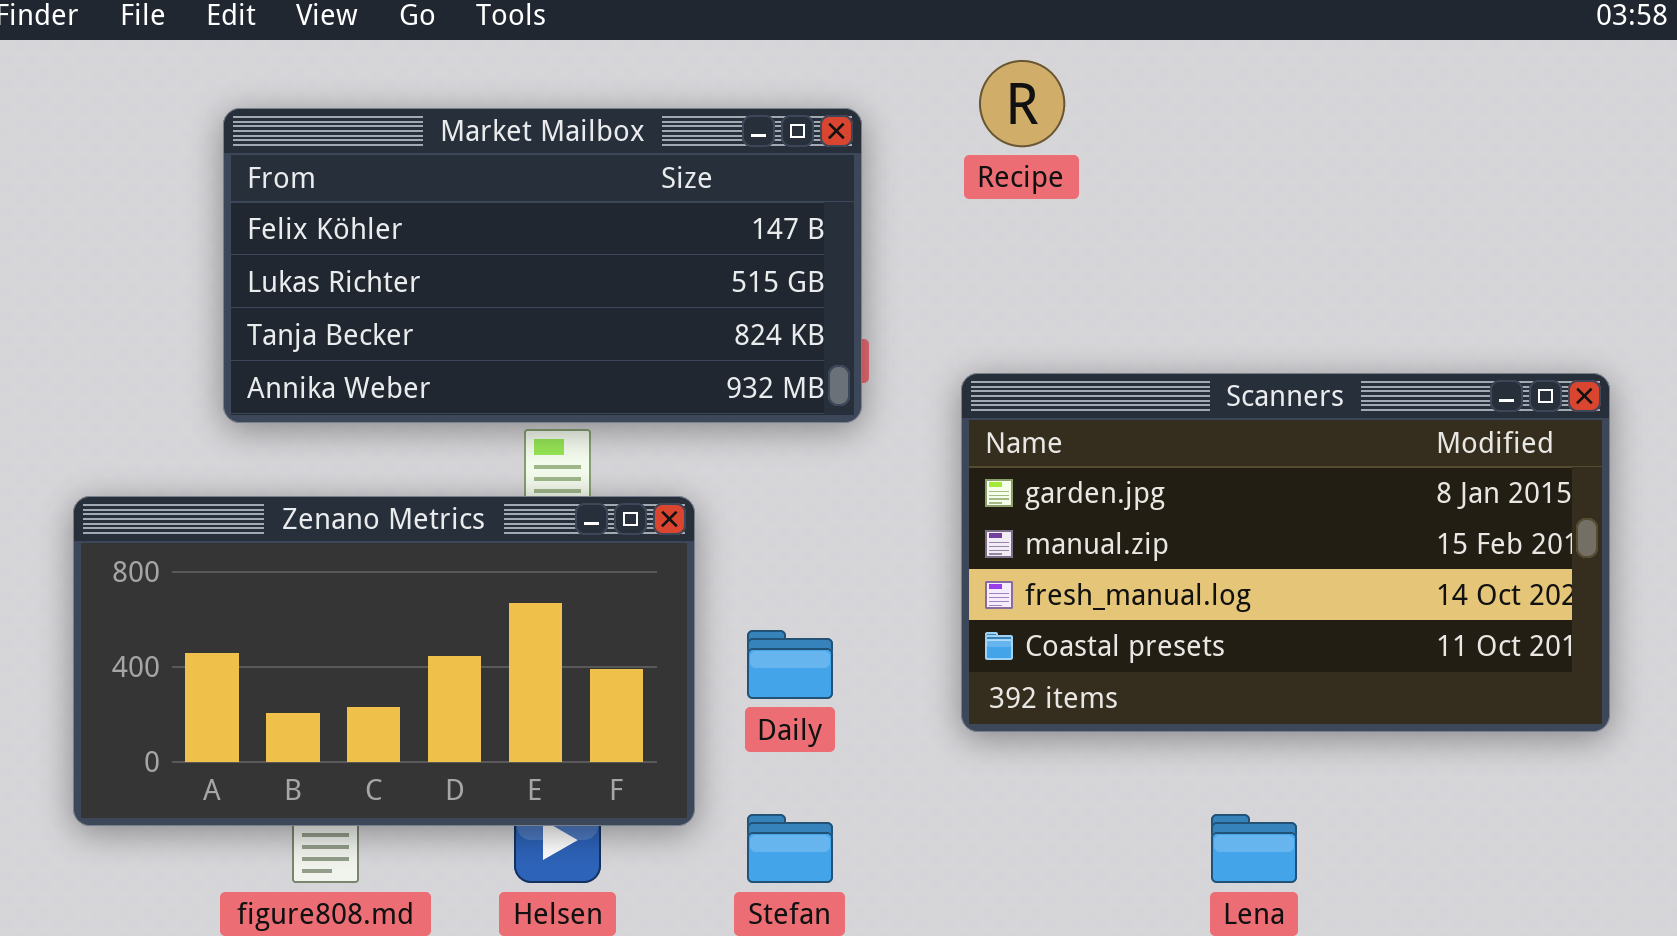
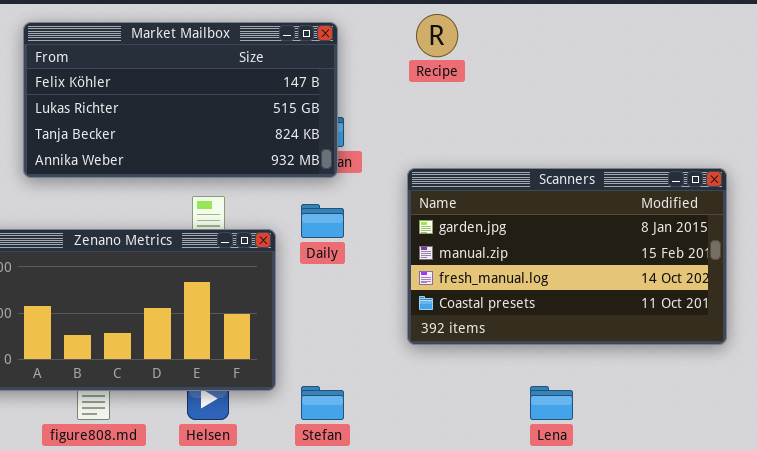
Market Mailbox: [223,108,862,423] -> [23,22,338,178], moved
Daily: [747,630,833,699] -> [301,204,344,238], moved

